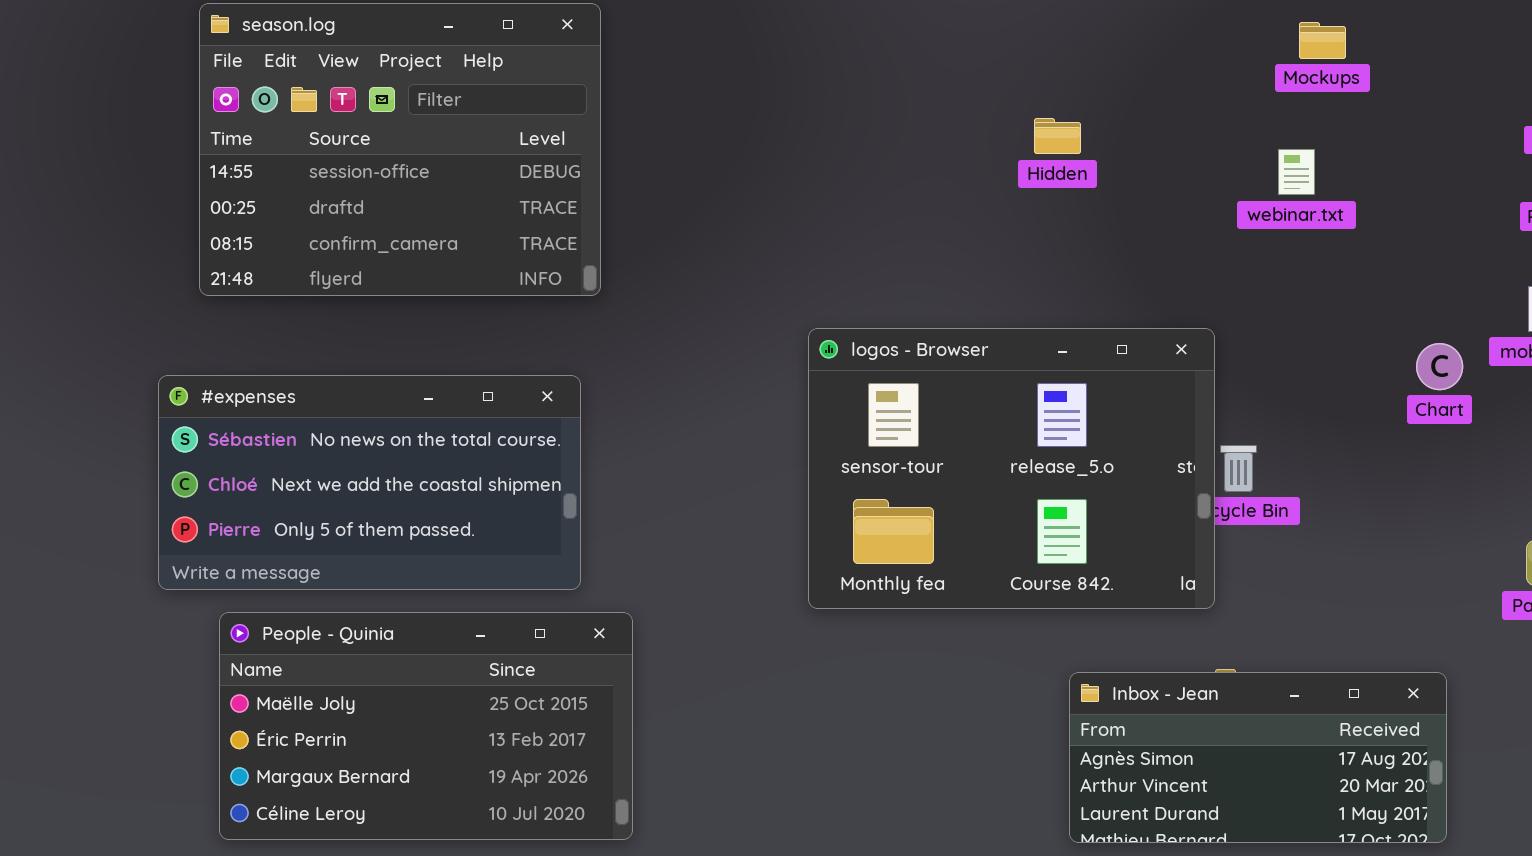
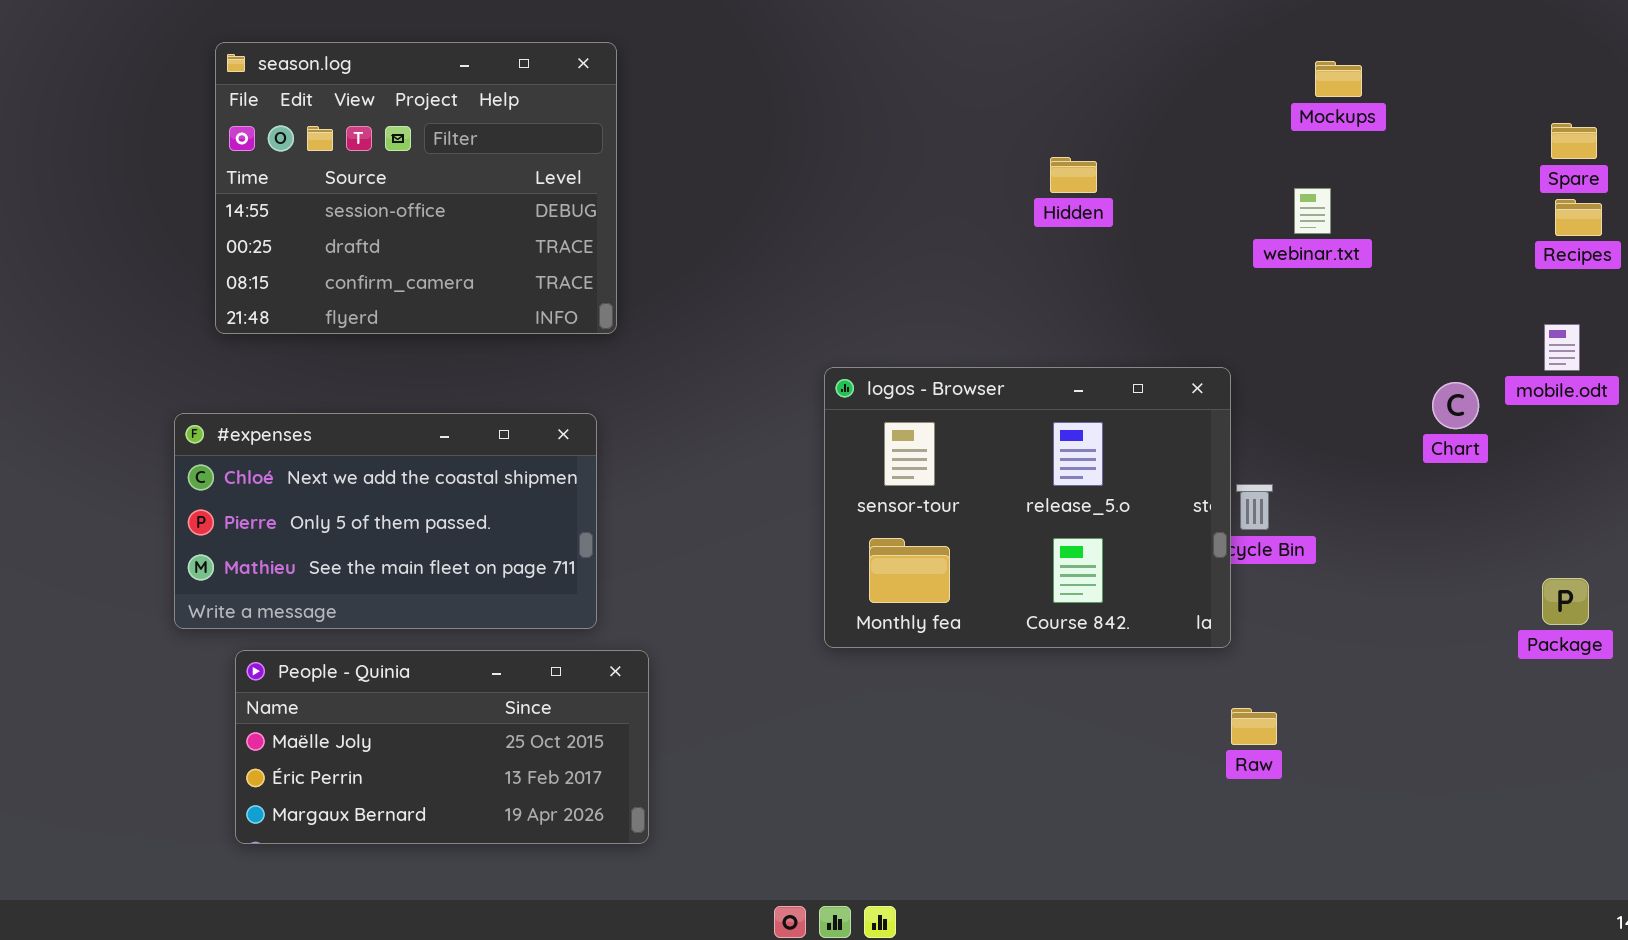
#expenses: [158,375,581,590] -> [174,413,597,629], scrolled down 1 row
People - Quinia: [219,612,633,840] -> [235,650,649,844], resized
Inbox - Jean: [1069,672,1447,843] -> none, closed

